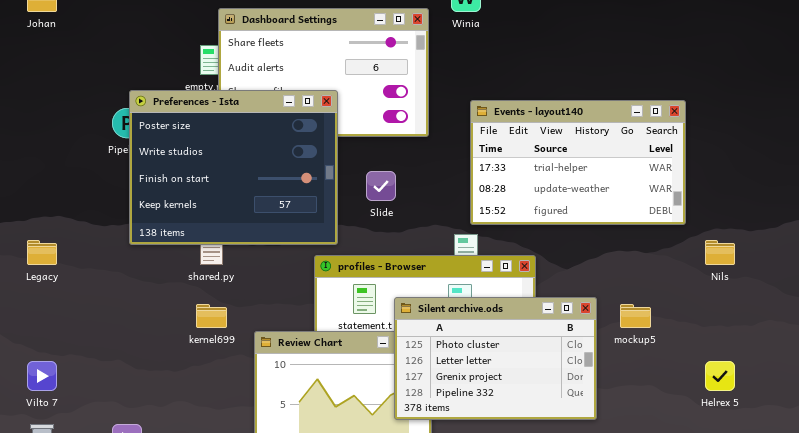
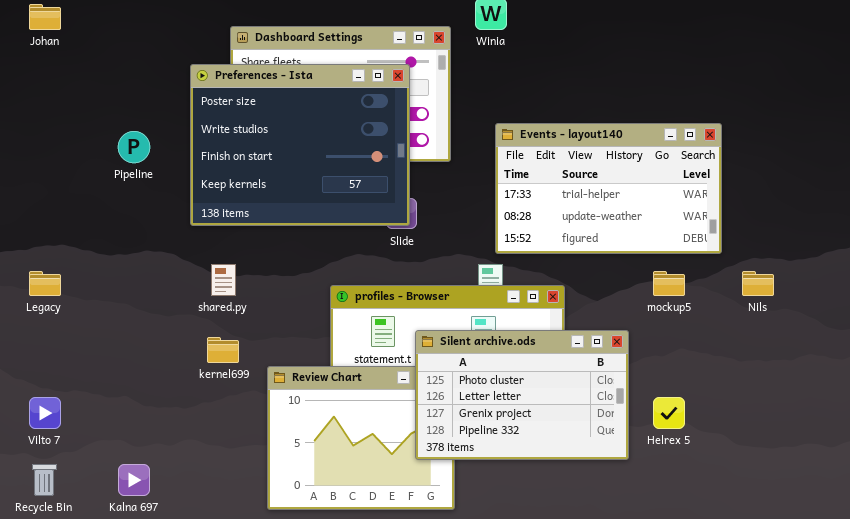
Preferences - Ista: [129,90,338,245] -> [190,64,410,226], moved
mockup5: [620,304,651,328] -> [653,271,685,296], moved
Helrex 5: [705,361,735,391] -> [653,397,685,429], moved

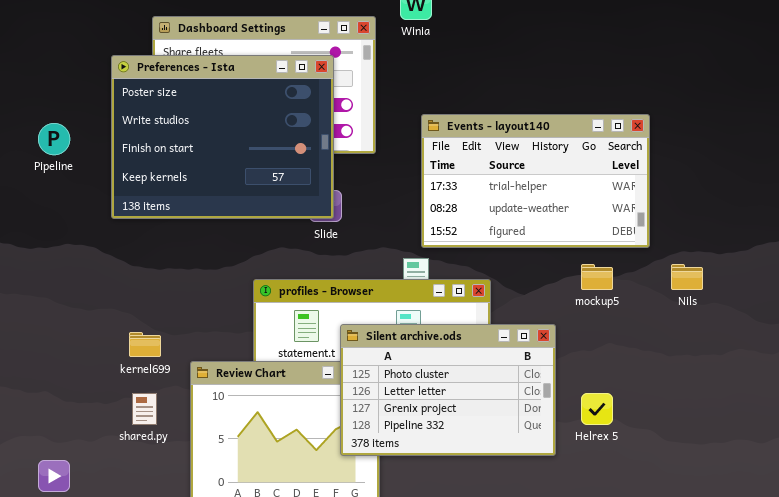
shared.py: [211,264,236,296] -> [132,393,157,425], moved

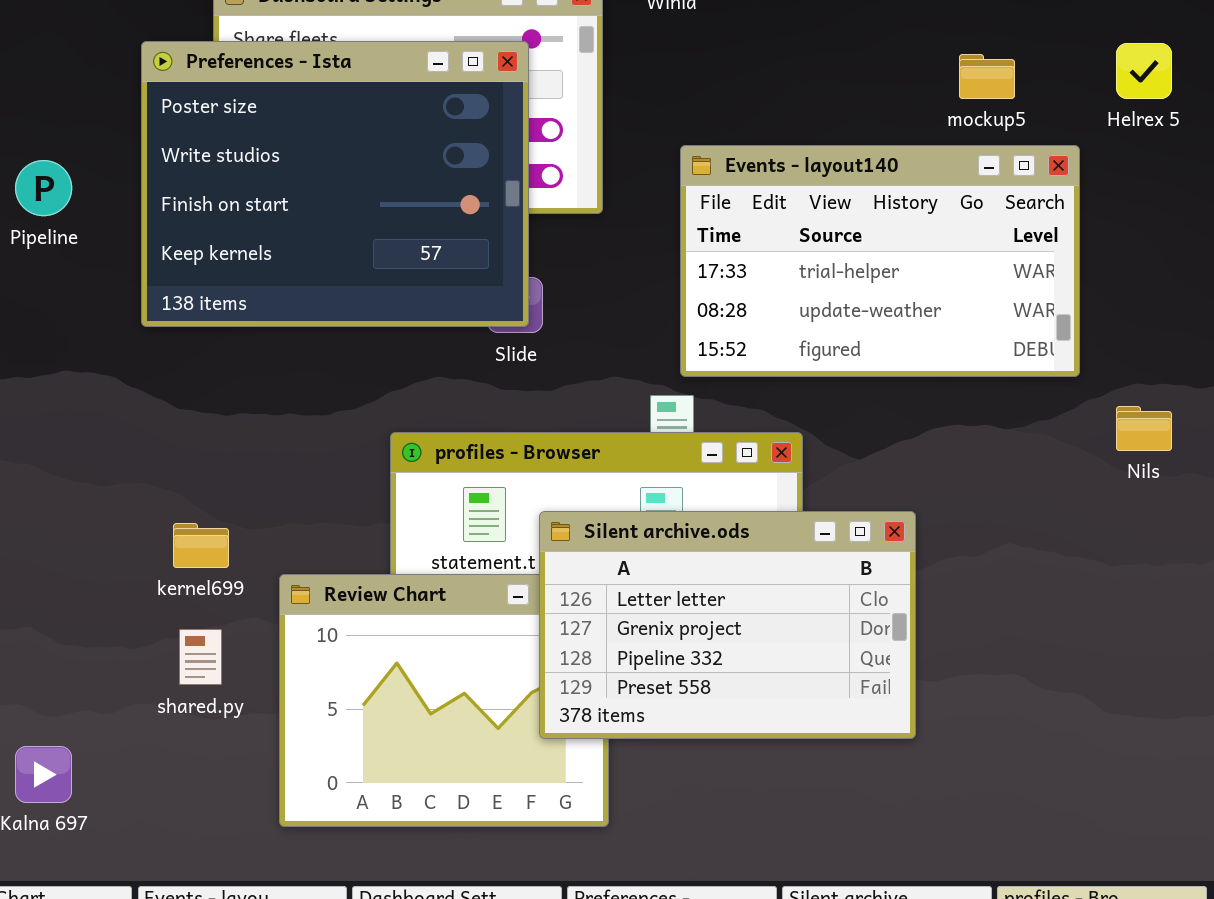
mockup5: [581,264,613,290] -> [959,54,1015,99], moved
Silent archive.ods: [340,324,556,456] -> [539,511,916,739], scrolled down 1 row
Helrex 5: [581,393,613,425] -> [1116,43,1172,99], moved

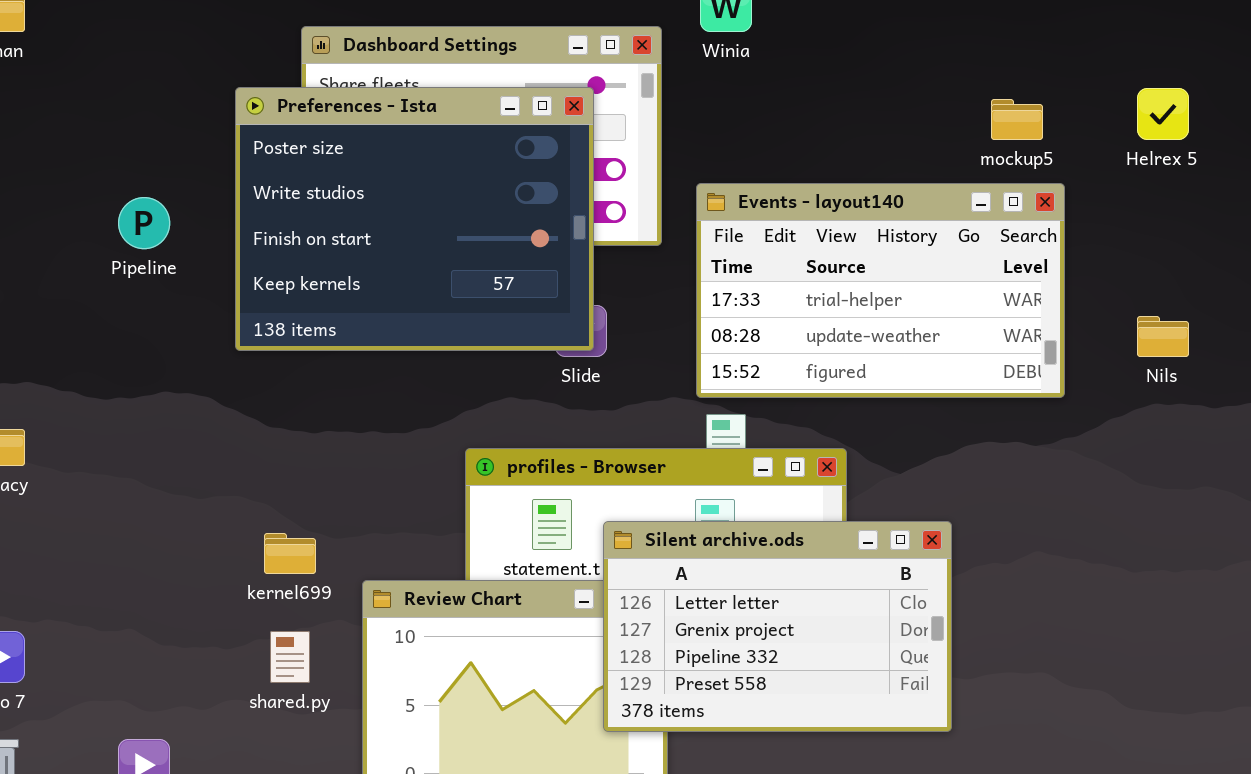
Events - layout140: [680,145,1080,377] -> [696,183,1065,398], moved
Nils: [1116,406,1172,451] -> [1137,316,1189,357], moved

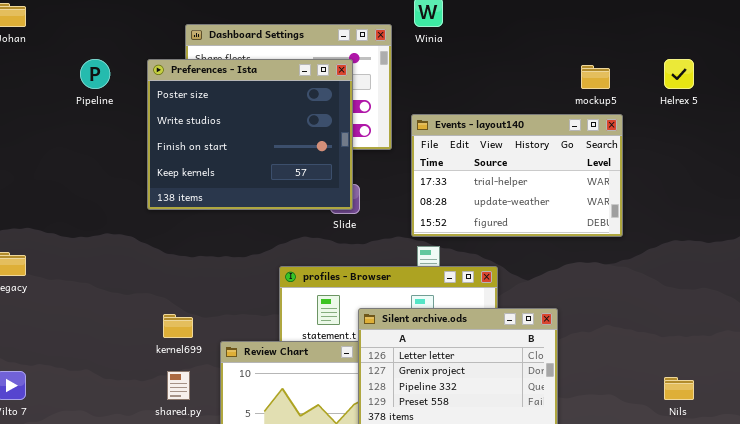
Pipeline: [118,197,170,249] -> [80,59,110,89], moved
Nils: [1137,316,1189,357] -> [664,377,694,400], moved

